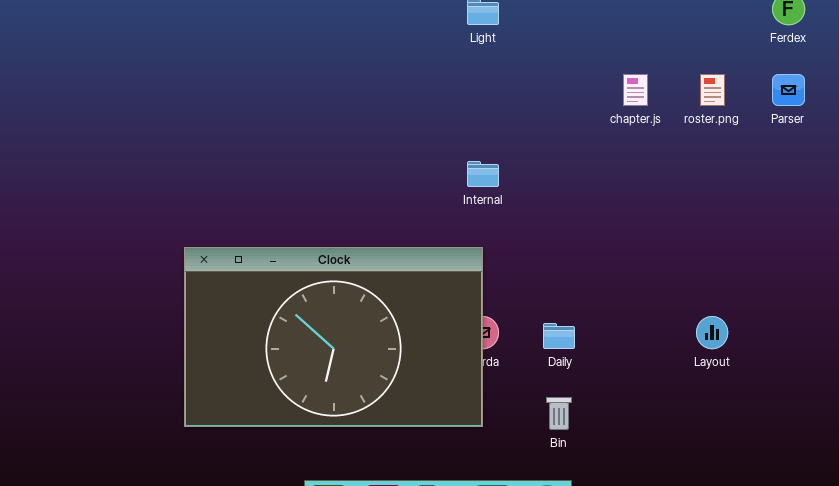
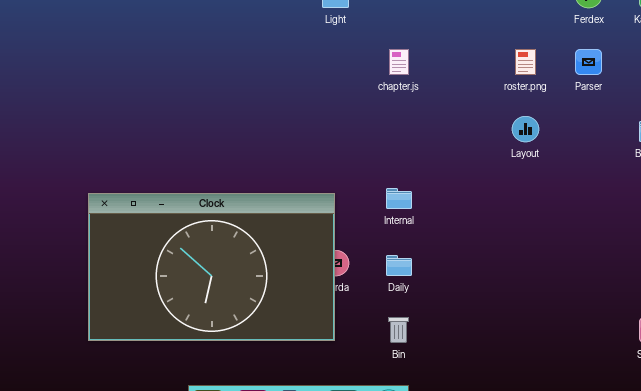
chapter.js: [623,74,648,106] -> [389,49,409,75], moved
Internal: [467,161,499,187] -> [386,188,412,209], moved
Layout: [696,316,728,349] -> [512,116,539,142], moved

